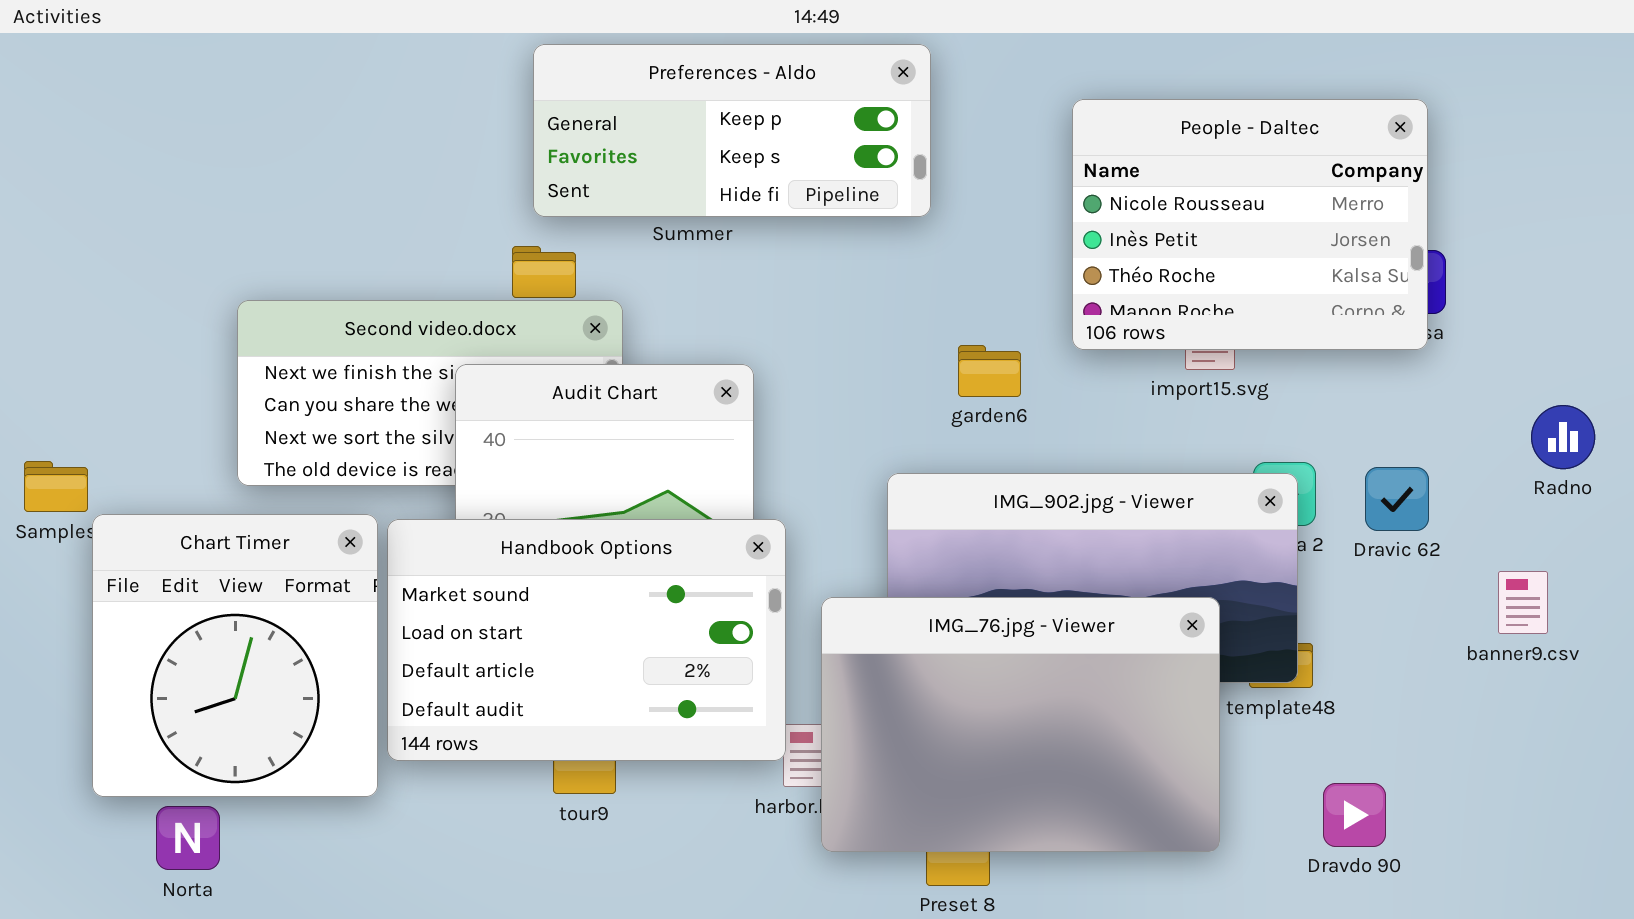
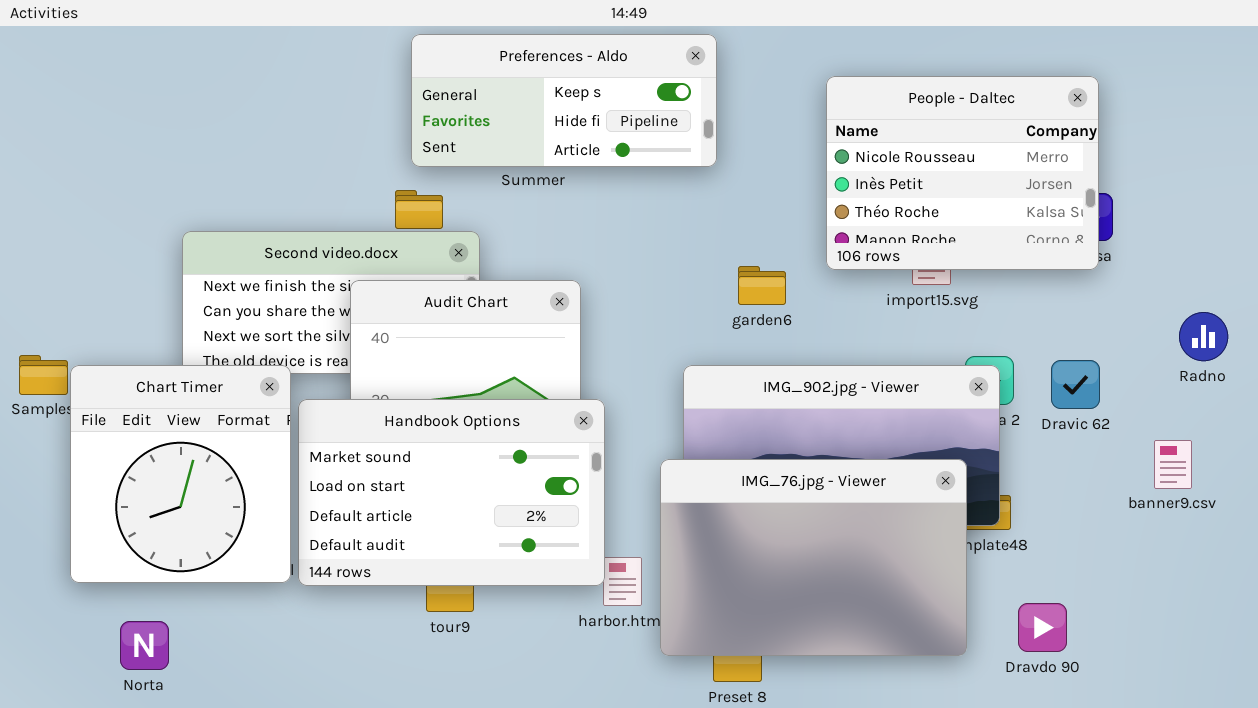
Preferences - Aldo: [533,44,931,217] -> [411,34,717,167], scrolled down 1 row
Chart Timer: [92,514,378,797] -> [70,365,291,583], moved
IMG_76.jpg - Viewer: [821,597,1220,852] -> [660,459,967,656], moved

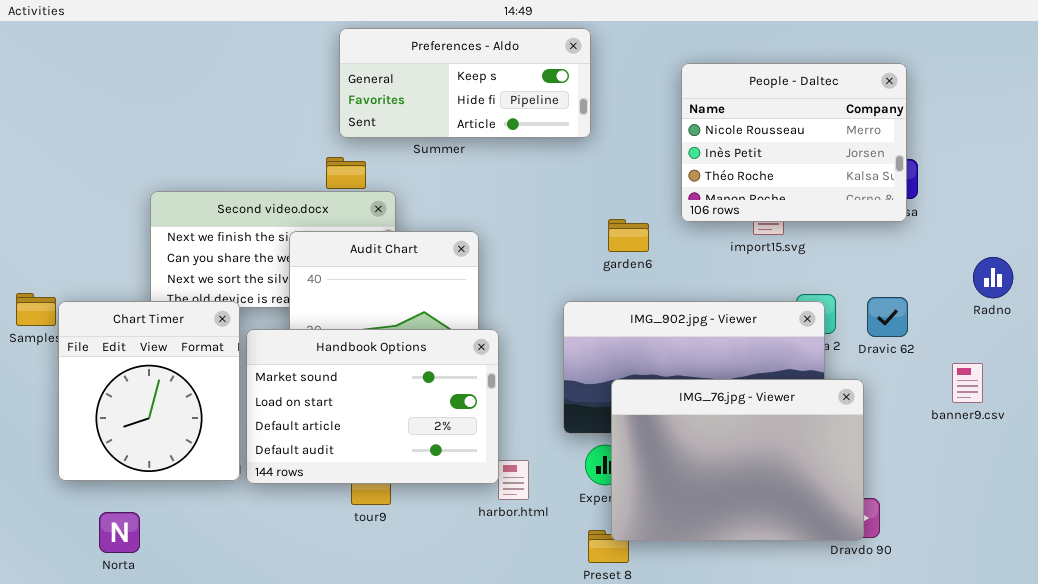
IMG_76.jpg - Viewer: [660,459,967,656] -> [611,379,864,541], moved

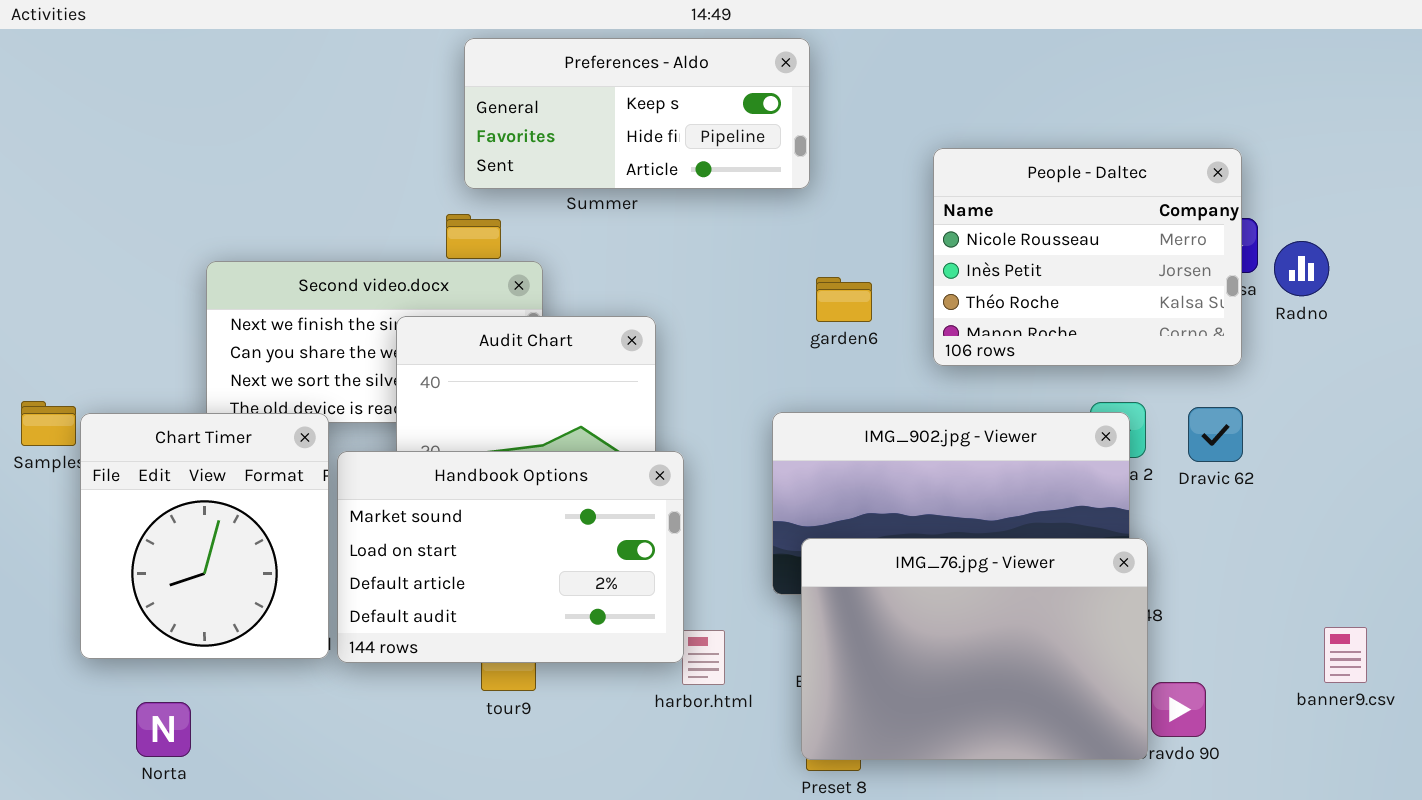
People - Daltec: [681,63,907,222] -> [933,148,1242,366], moved
garden6: [608,219,649,252] -> [816,277,872,322], moved
Radno: [973,257,1013,298] -> [1274,241,1329,296], moved
banner9.csv: [952,363,983,403] -> [1324,627,1367,683], moved
IMG_76.jpg - Viewer: [611,379,864,541] -> [801,538,1148,760], moved

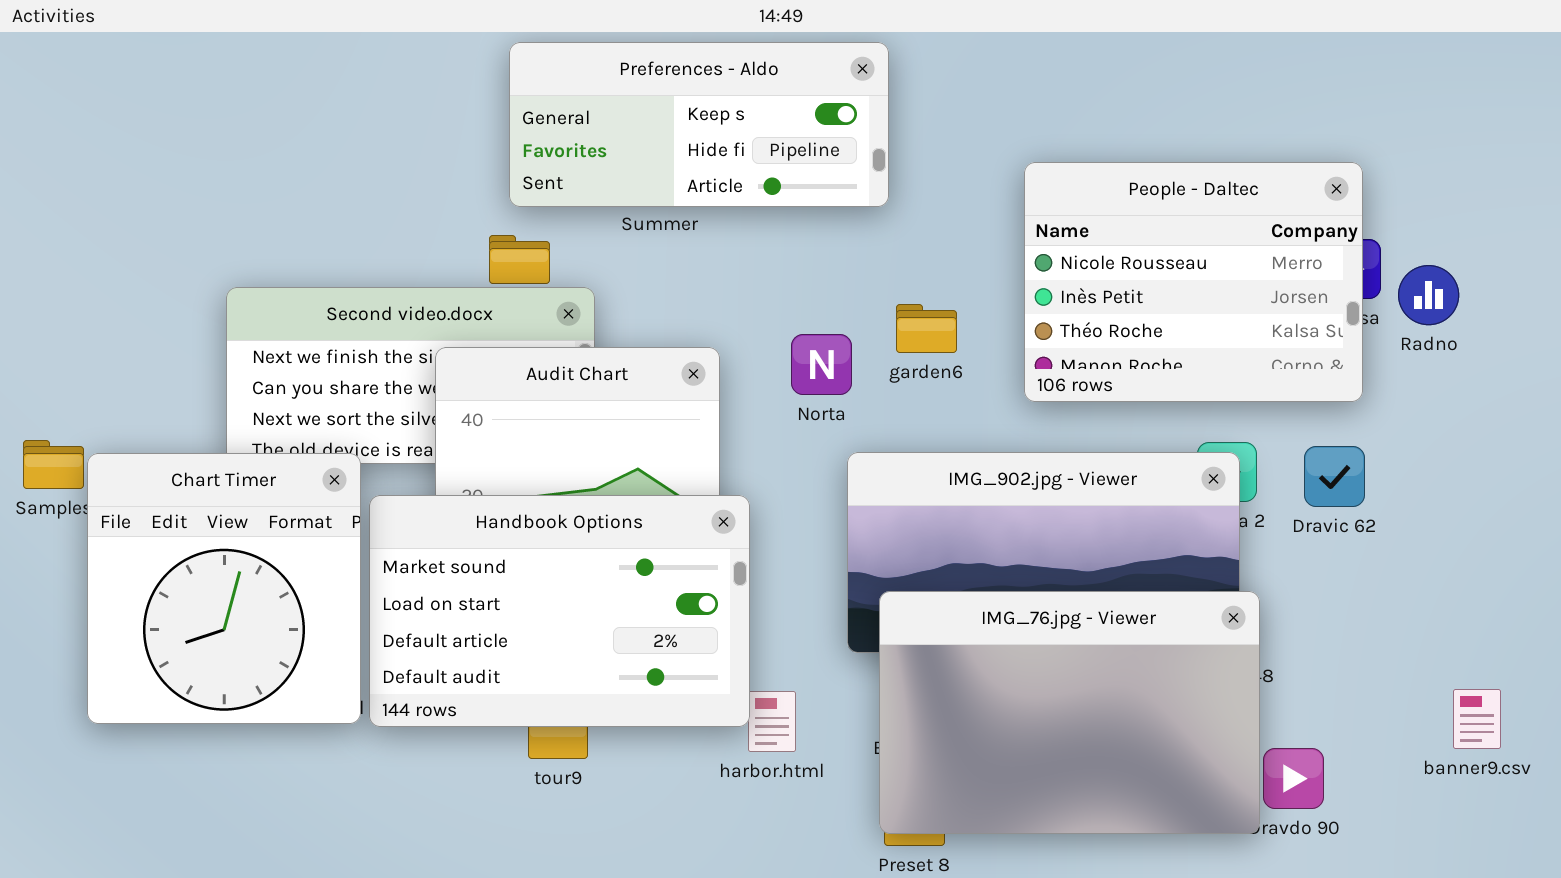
Norta: [136,702,191,757] -> [791,334,852,395], moved

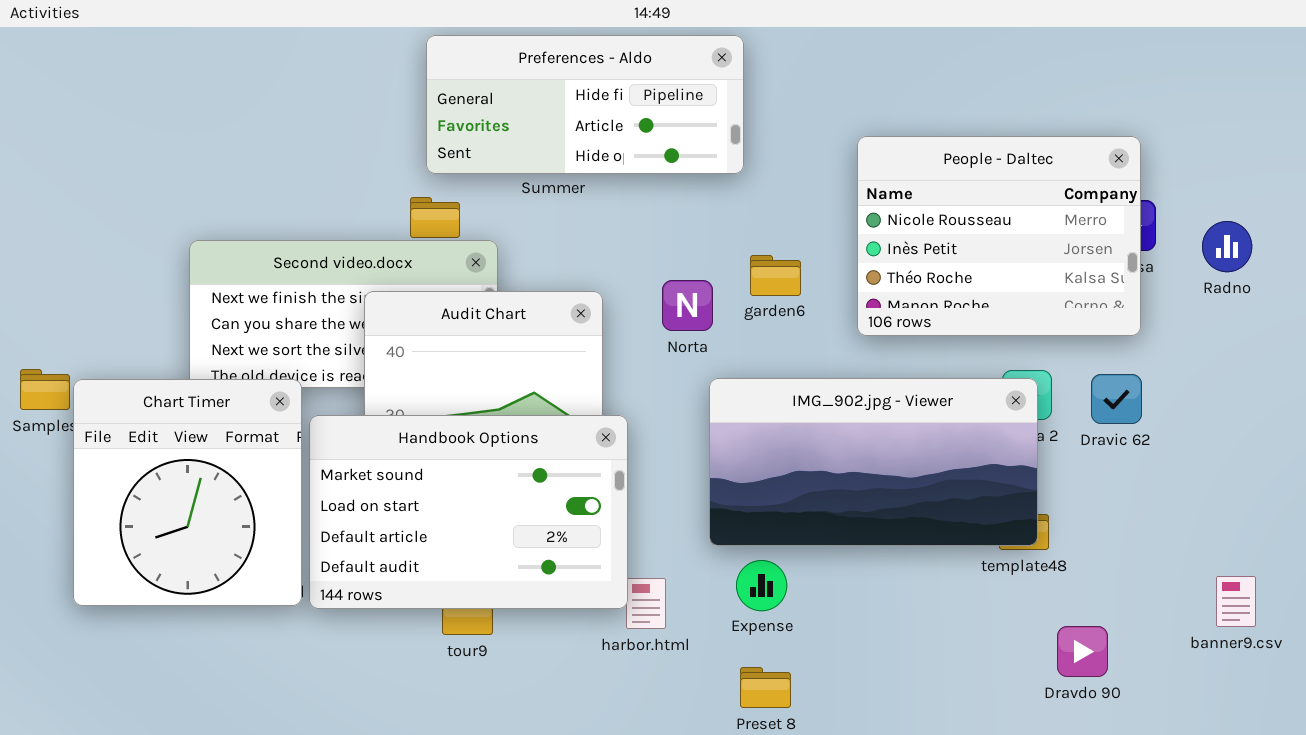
Preferences - Aldo: [509,42,889,207] -> [426,35,744,174], scrolled down 1 row
Radno: [1398,265,1459,325] -> [1202,221,1252,272], moved
IMG_76.jpg - Viewer: [879,591,1260,834] -> none, closed

